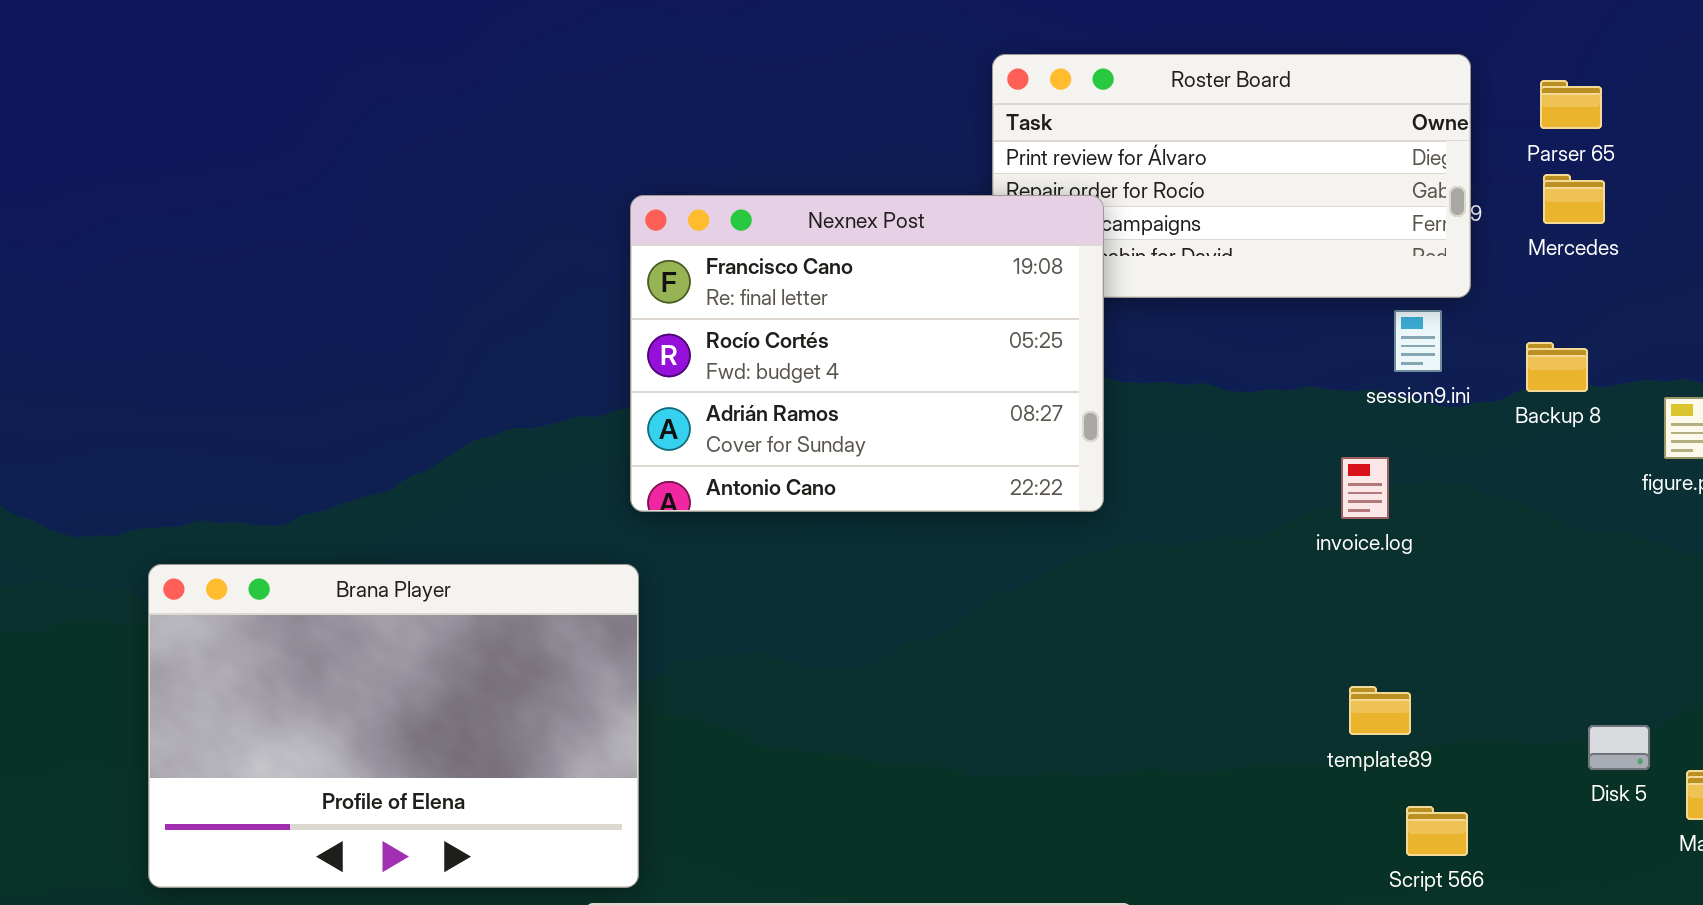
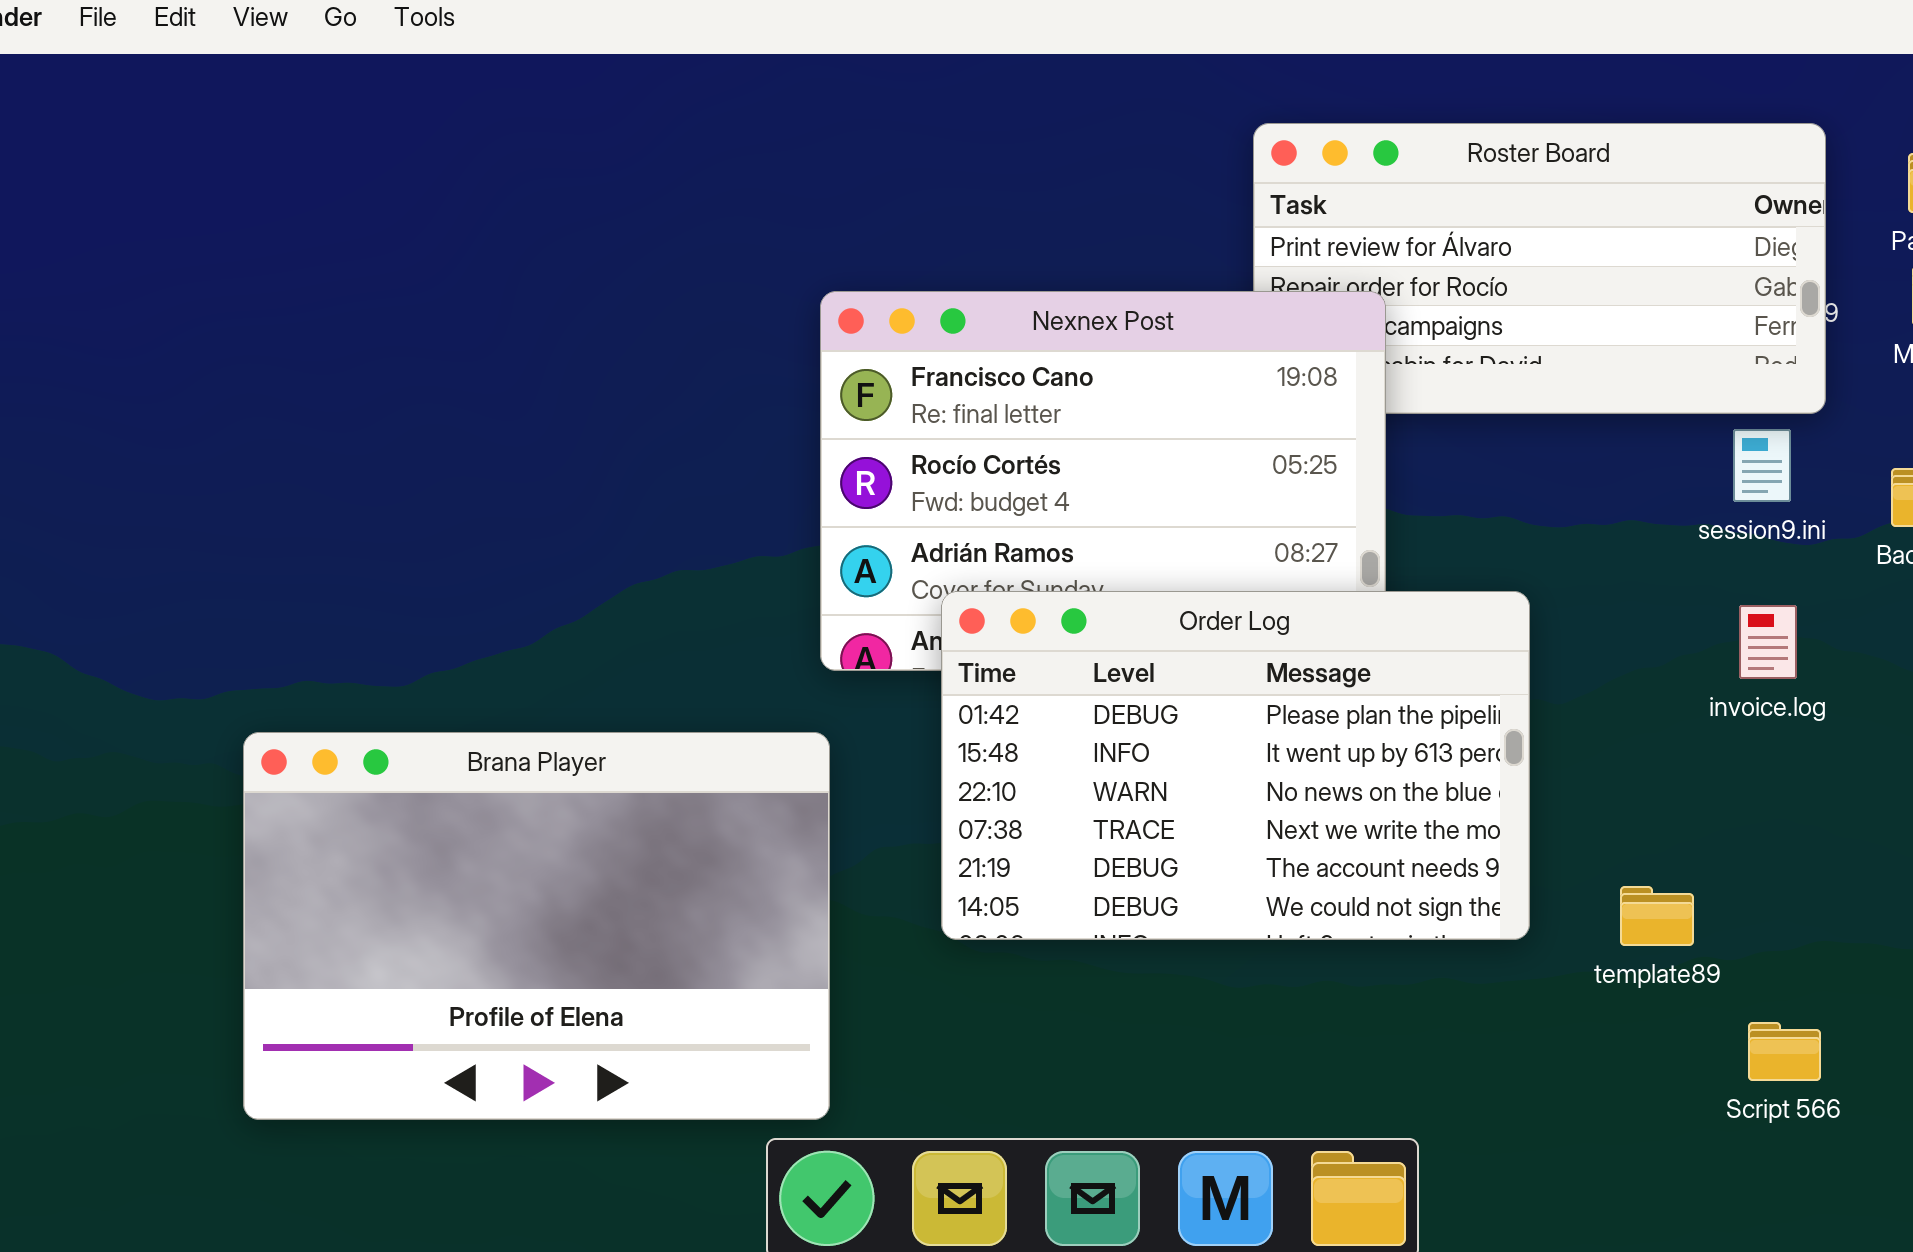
Order Log: none -> [941,591,1530,940], opened
invoice.log: [1341,457,1389,519] -> [1739,605,1797,679], moved
template89: [1349,686,1411,735] -> [1620,886,1694,946], moved

